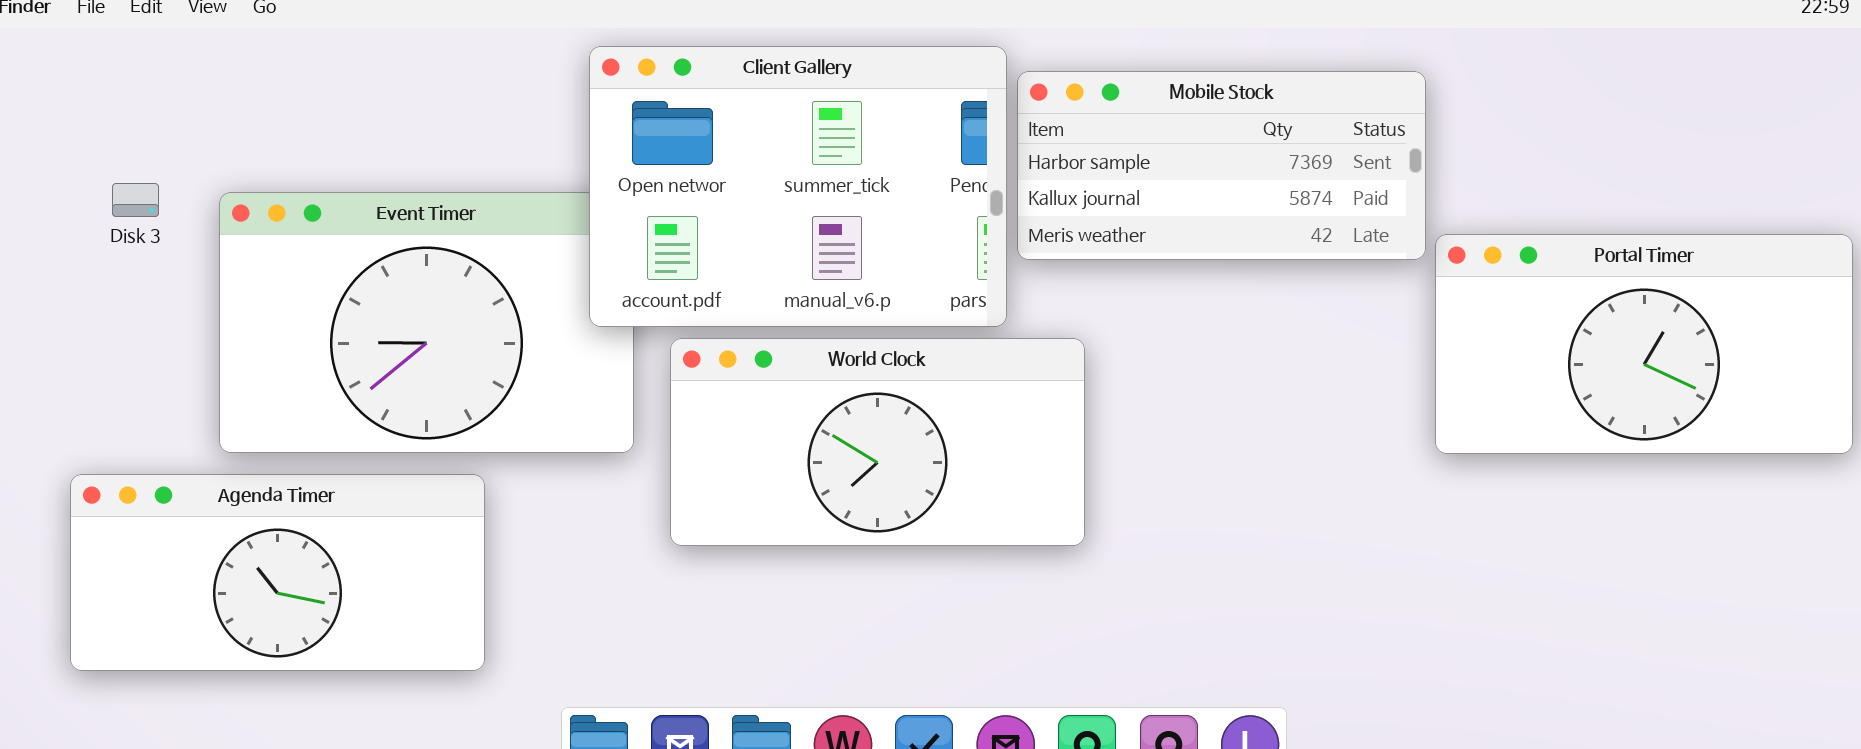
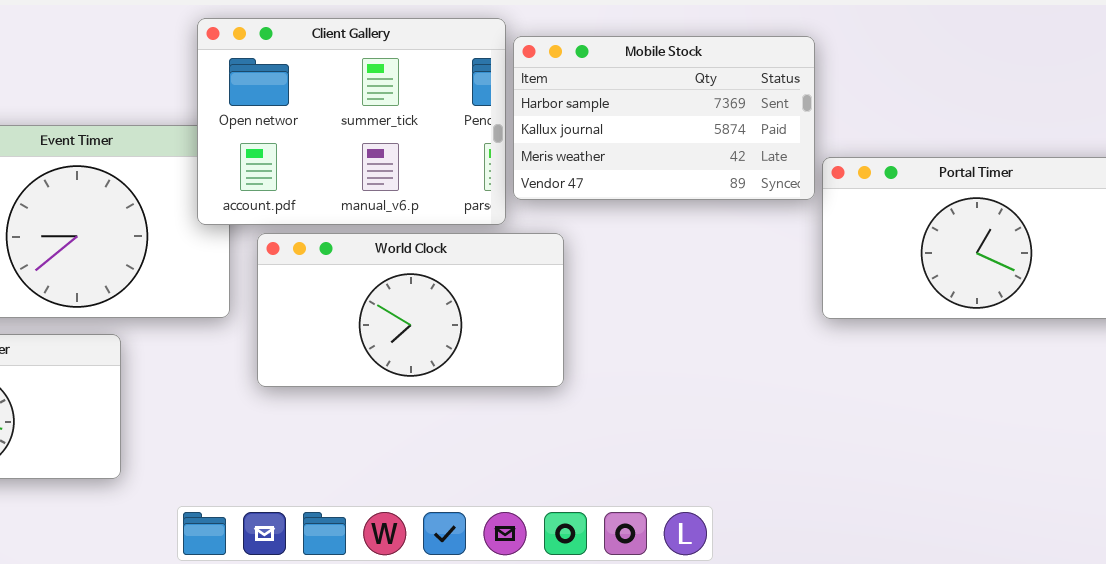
Mobile Stock: [1017,71,1426,260] -> [513,36,815,200], resized

